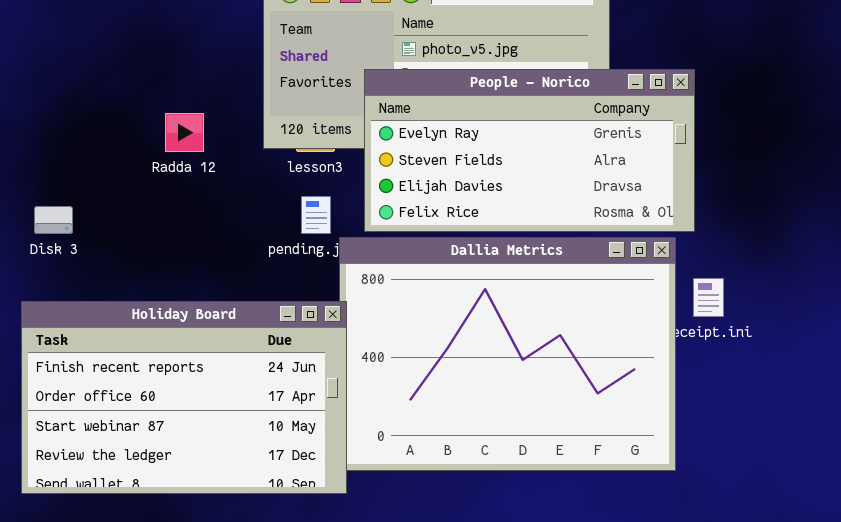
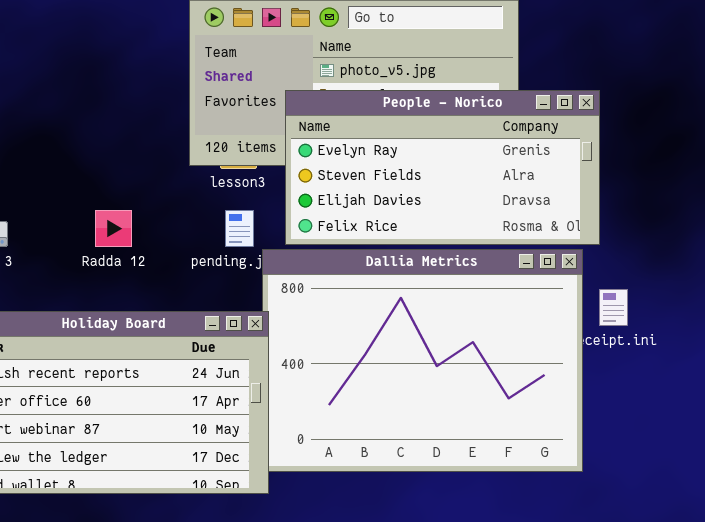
Radda 12: [165,113,204,152] -> [95,210,132,247], moved

